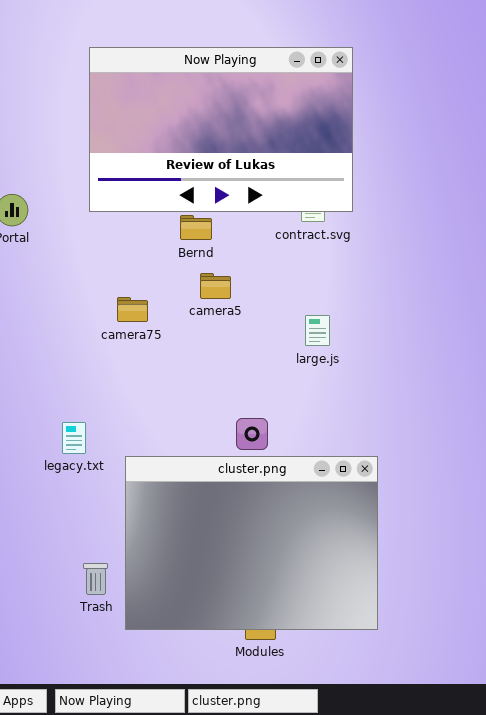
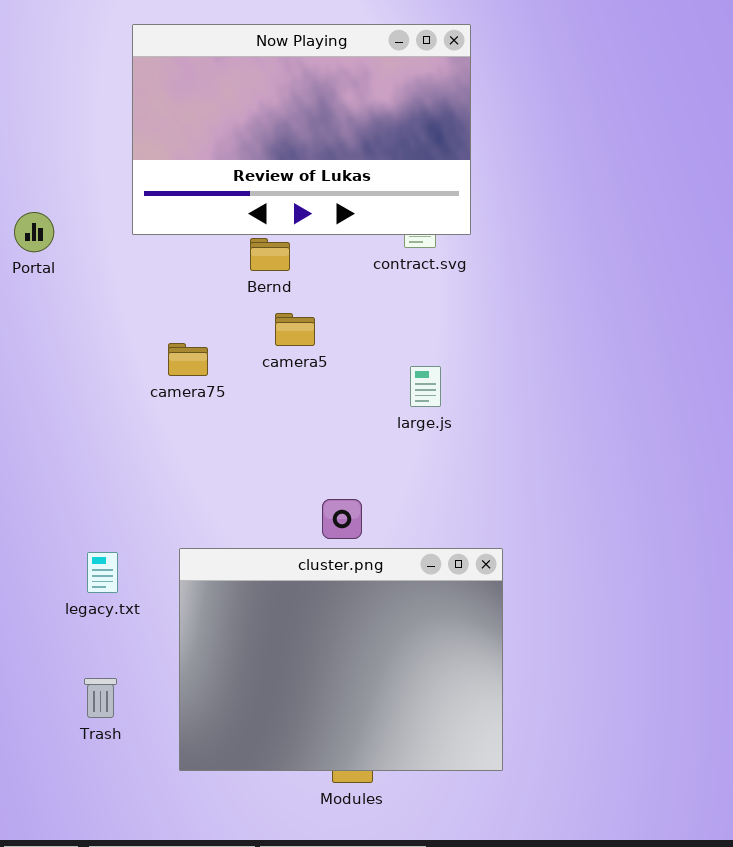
legacy.txt: [62,422,86,454] -> [87,552,118,593], moved
Trash: [83,563,108,595] -> [84,678,117,718], moved

